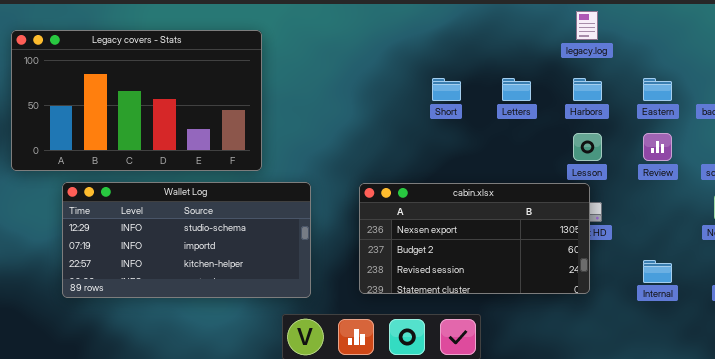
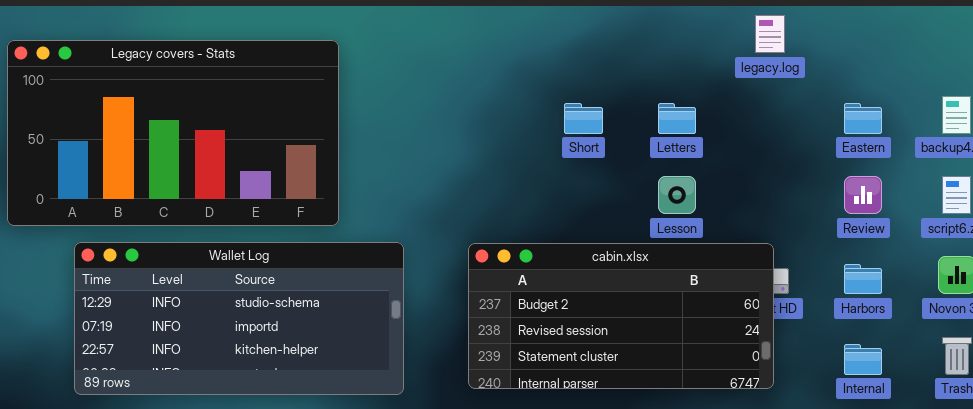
Harbors: [573,78,602,101] -> [844,264,882,294], moved
Lesson: [573,133,602,161] -> [658,176,696,214], moved
cabin.xlsx: [359,183,590,294] -> [468,243,774,389], scrolled down 1 row

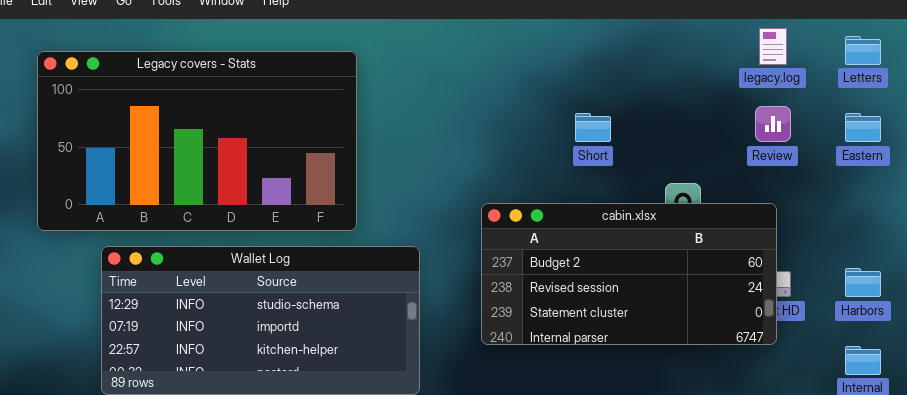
Letters: [658,103,696,134] -> [845,36,881,65], moved
Review: [844,176,882,214] -> [755,106,791,142], moved
cabin.xlsx: [468,243,774,389] -> [481,203,777,345], moved

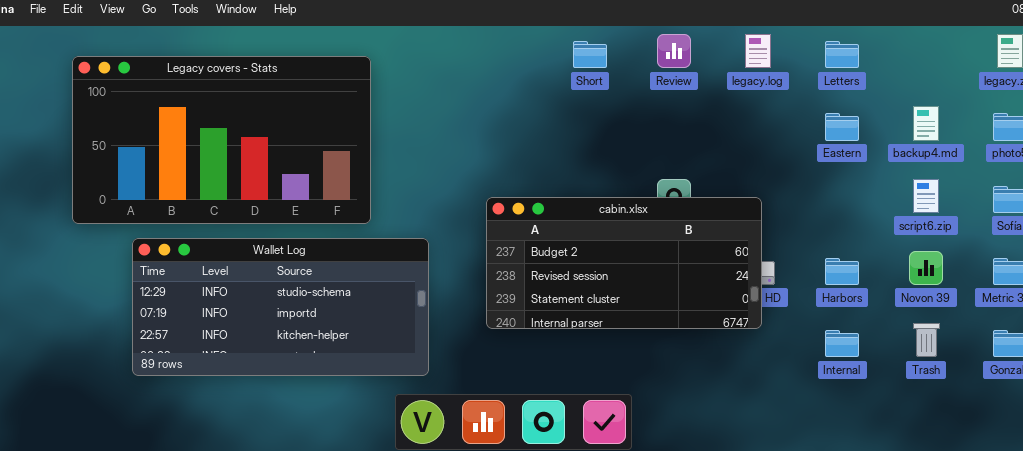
Review: [755,106,791,142] -> [657,34,691,68], moved
Short: [575,113,611,142] -> [573,41,607,68], moved

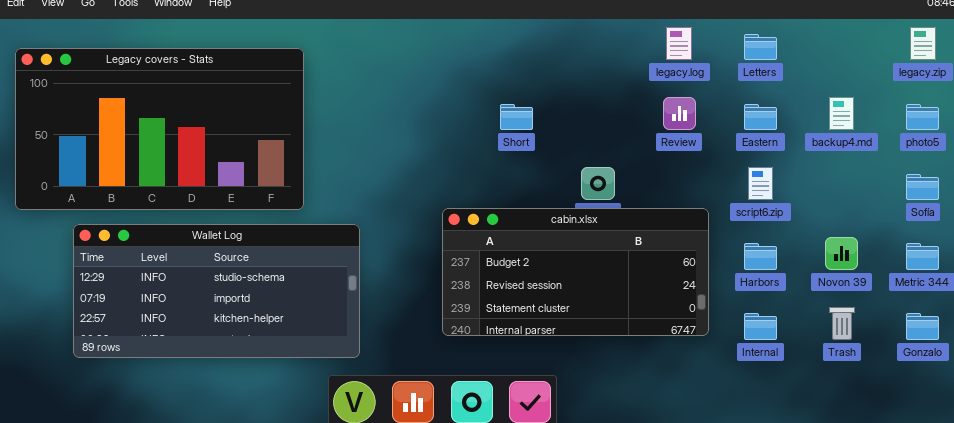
Review: [657,34,691,68] -> [663,97,696,130], moved
Short: [573,41,607,68] -> [500,104,533,130], moved
script6.zip: [913,179,939,213] -> [748,167,773,200], moved
cabin.xlsx: [486,197,762,329] -> [442,208,709,336], moved

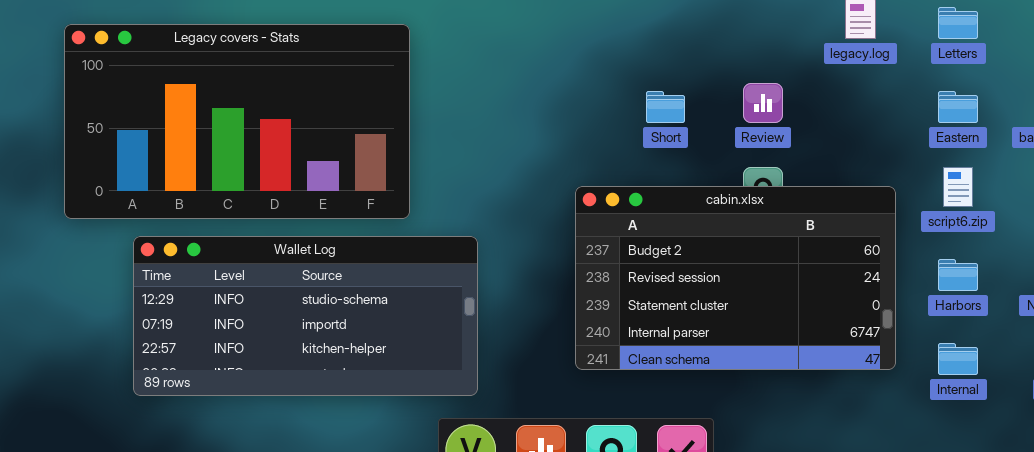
Review: [663,97,696,130] -> [743,83,783,123], moved
cabin.xlsx: [442,208,709,336] -> [575,186,896,370], resized

